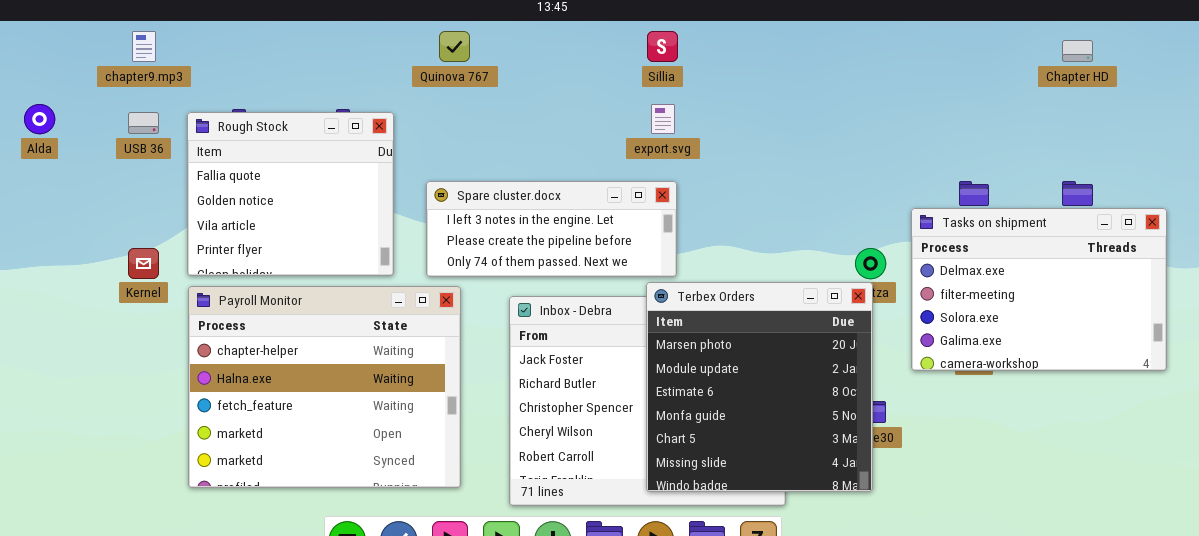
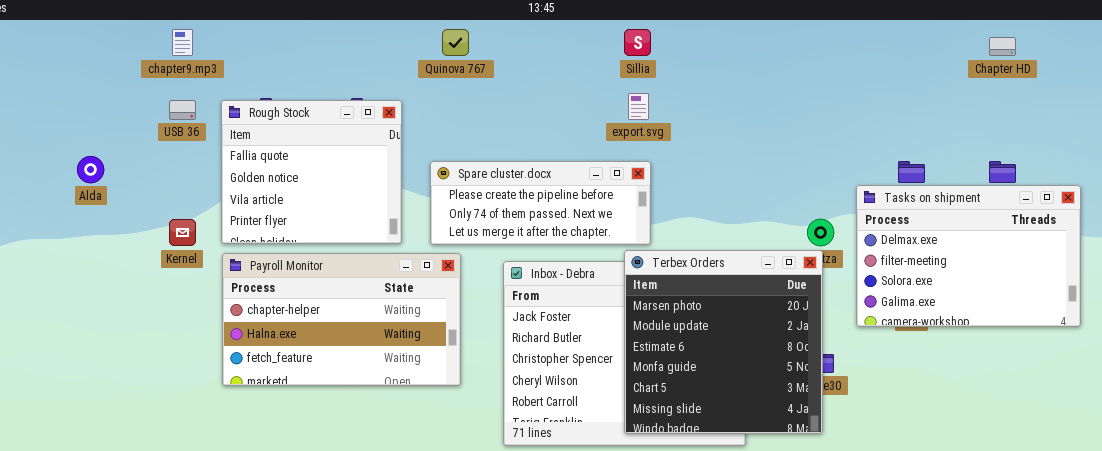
Alda: [24,104,55,134] -> [77,156,104,183], moved
Spare cluster.docx: [426,181,677,277] -> [430,161,651,245], scrolled down 1 row
Payroll Monitor: [188,286,461,488] -> [222,253,461,386], resized

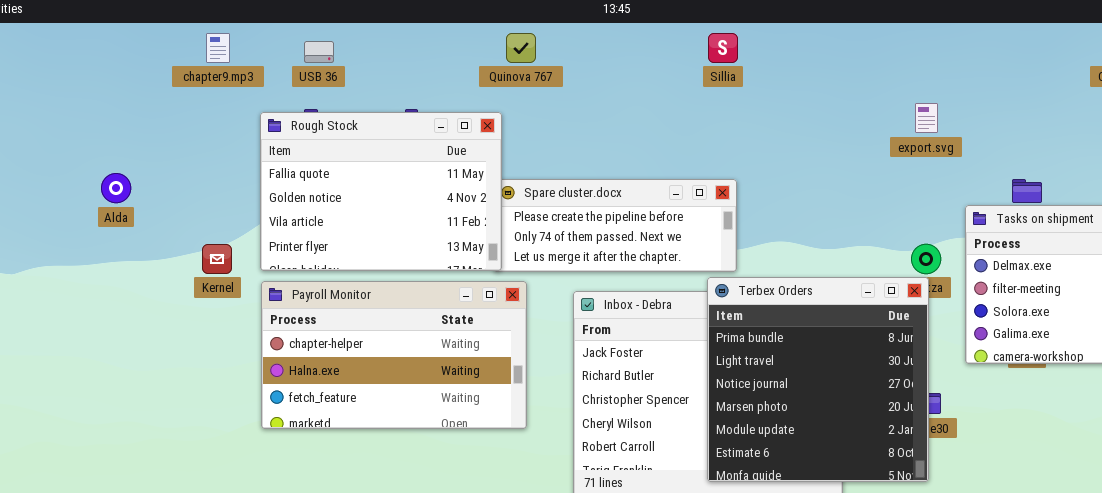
export.svg: [628,93,649,120] -> [915,103,938,133], moved
USB 36: [169,100,196,120] -> [304,41,334,63], moved
Rough Stock: [221,100,402,244] -> [260,112,502,271], resized
Terbex Orders: [624,250,823,434] -> [707,277,929,482], scrolled up 3 rows

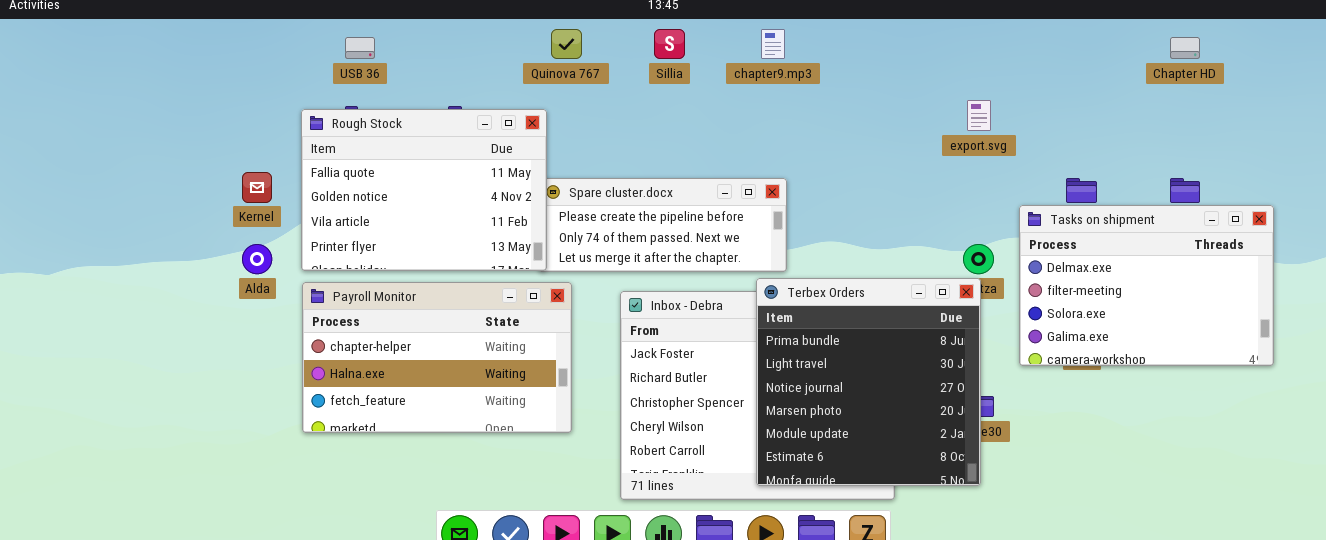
chapter9.mp3: [206,33,230,63] -> [761,29,785,59], moved
Sillia: [708,33,738,63] -> [654,29,685,59], moved
Alda: [101,173,131,203] -> [242,244,272,274], moved
Kernel: [202,244,232,274] -> [242,172,272,203], moved

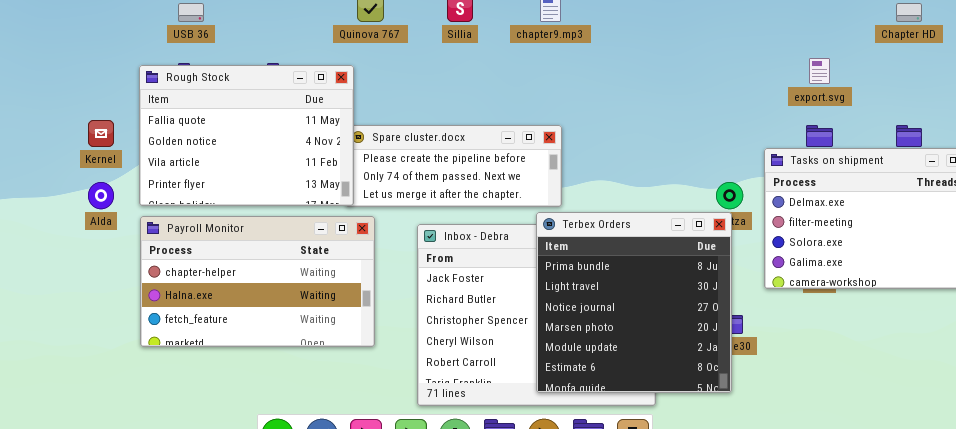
export.svg: [967,100,991,131] -> [809,58,830,84], moved

